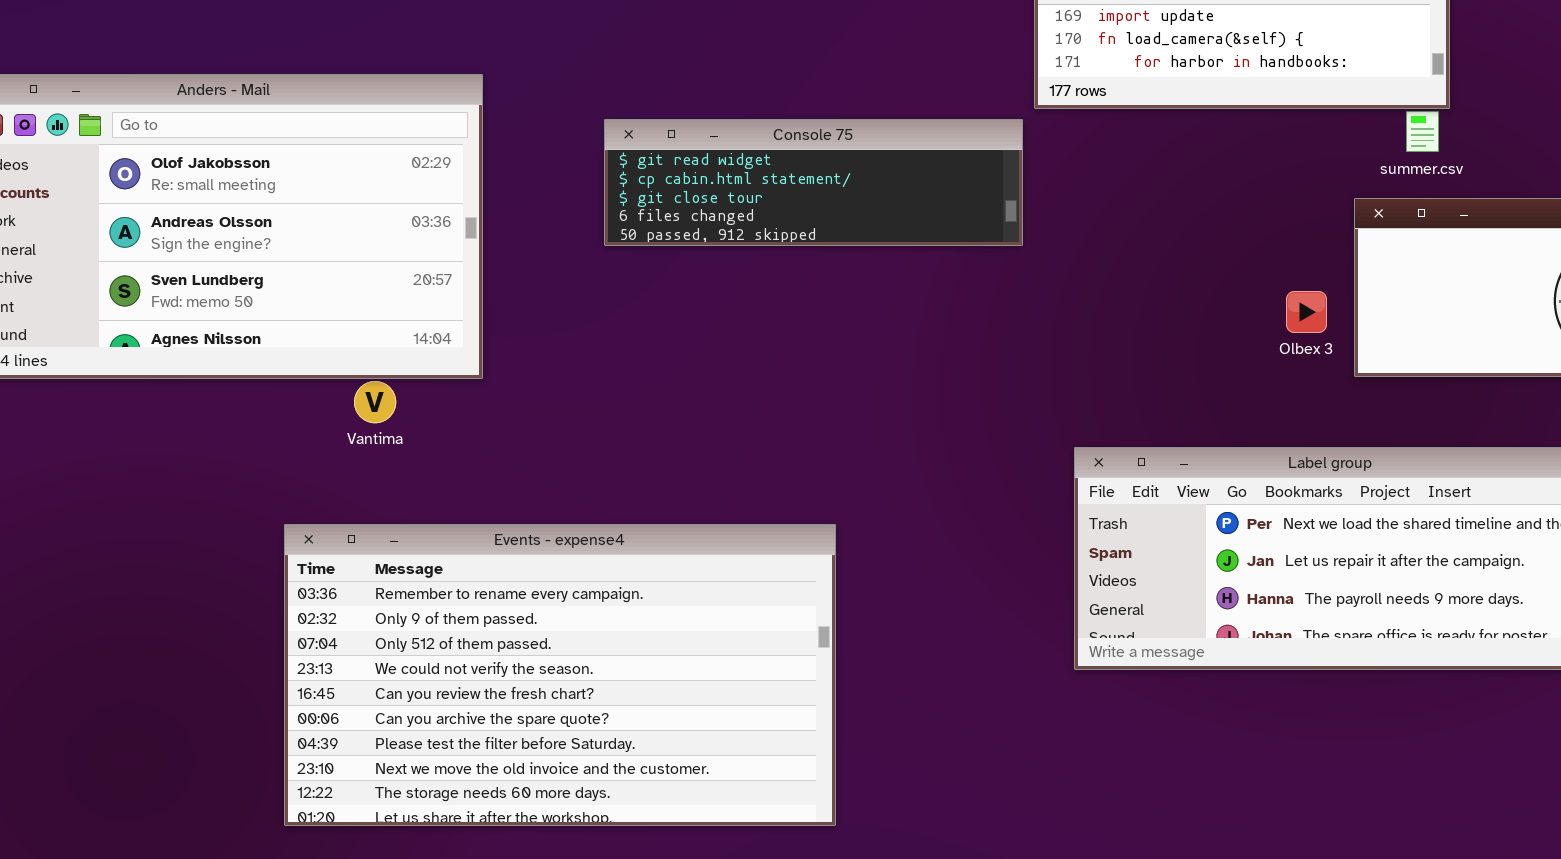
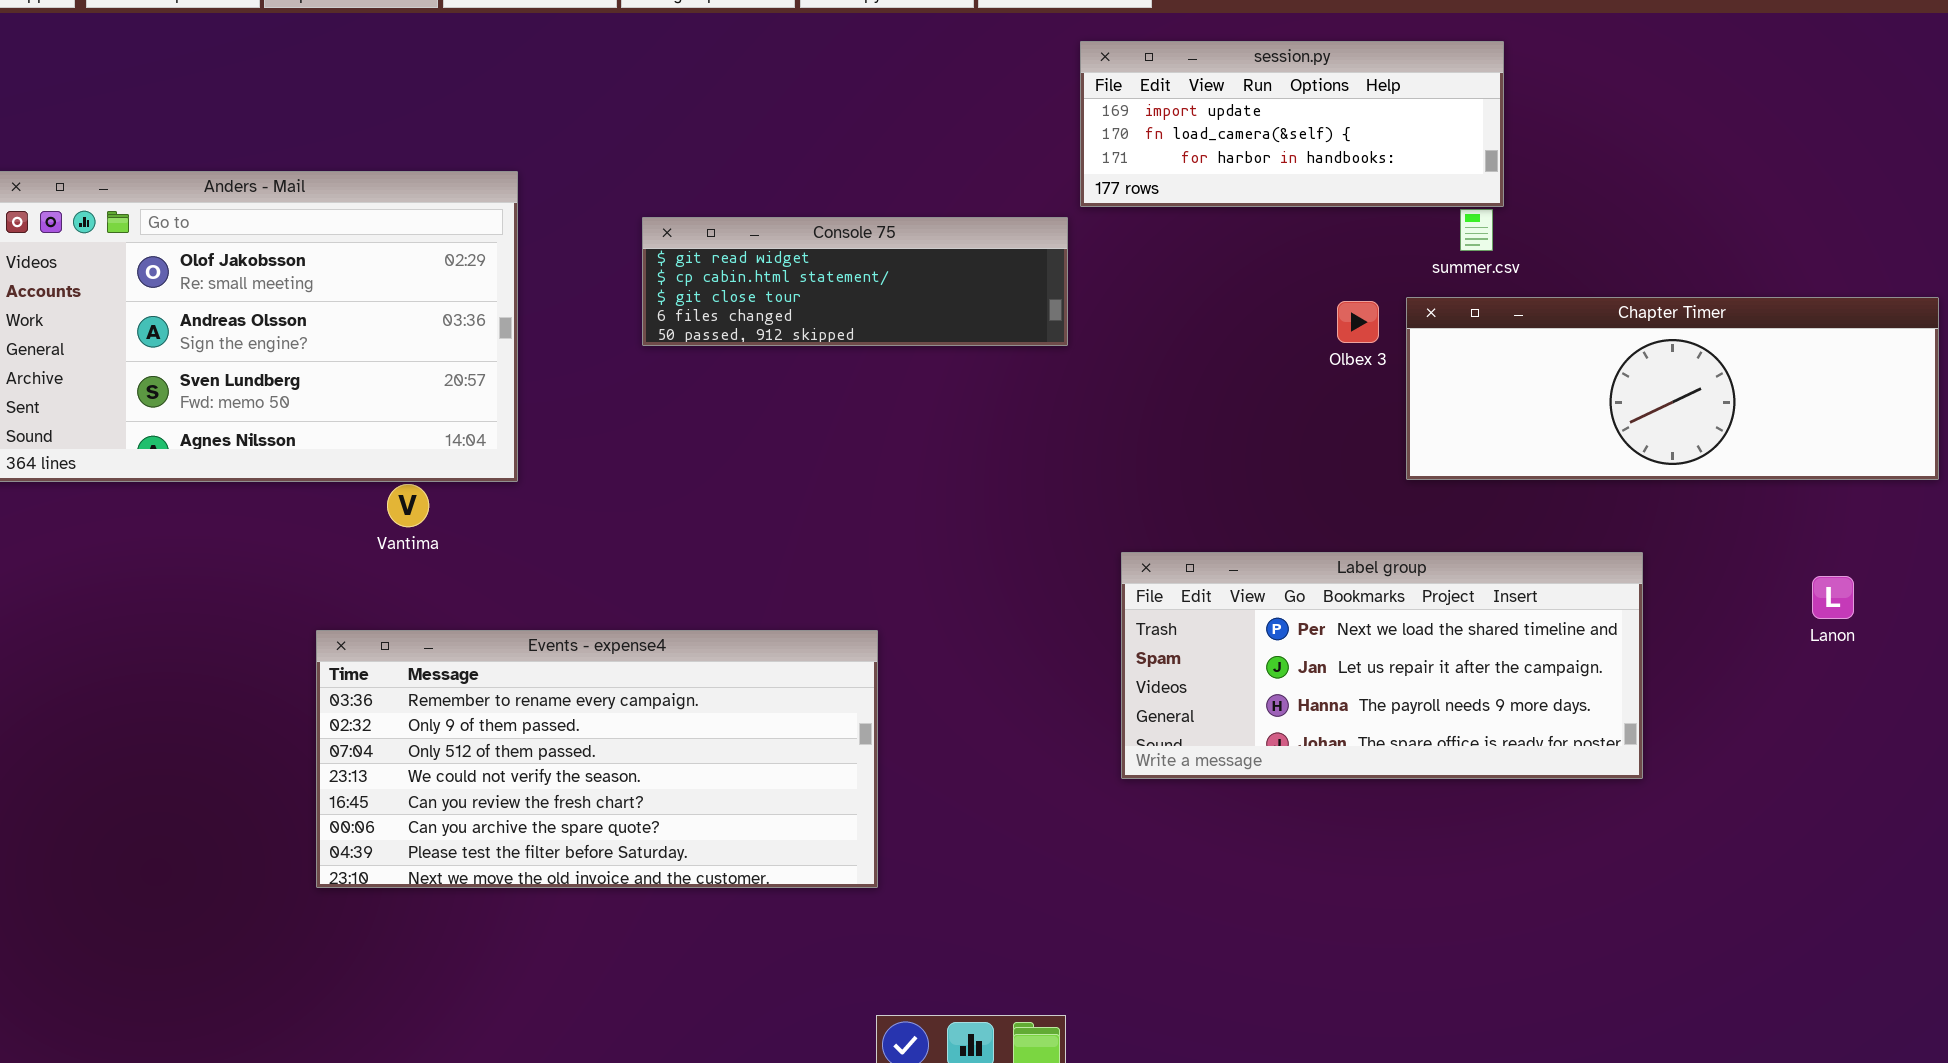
Olbex 3: [1286,291,1327,333] -> [1337,301,1379,343], moved
Events - expense4: [284,524,836,826] -> [316,630,878,888], resized

